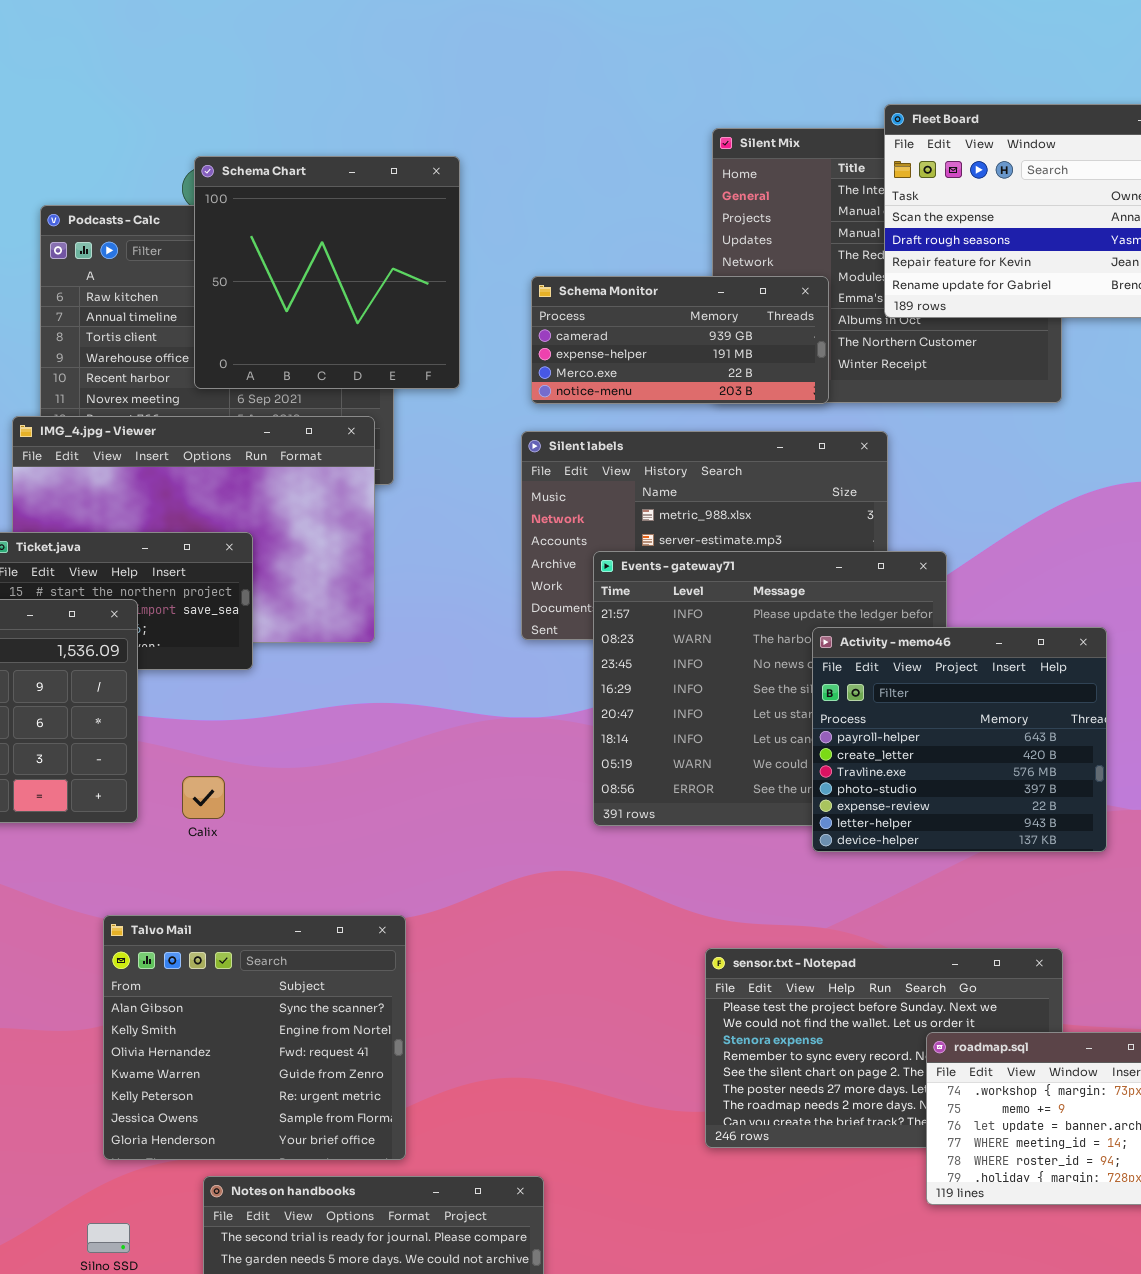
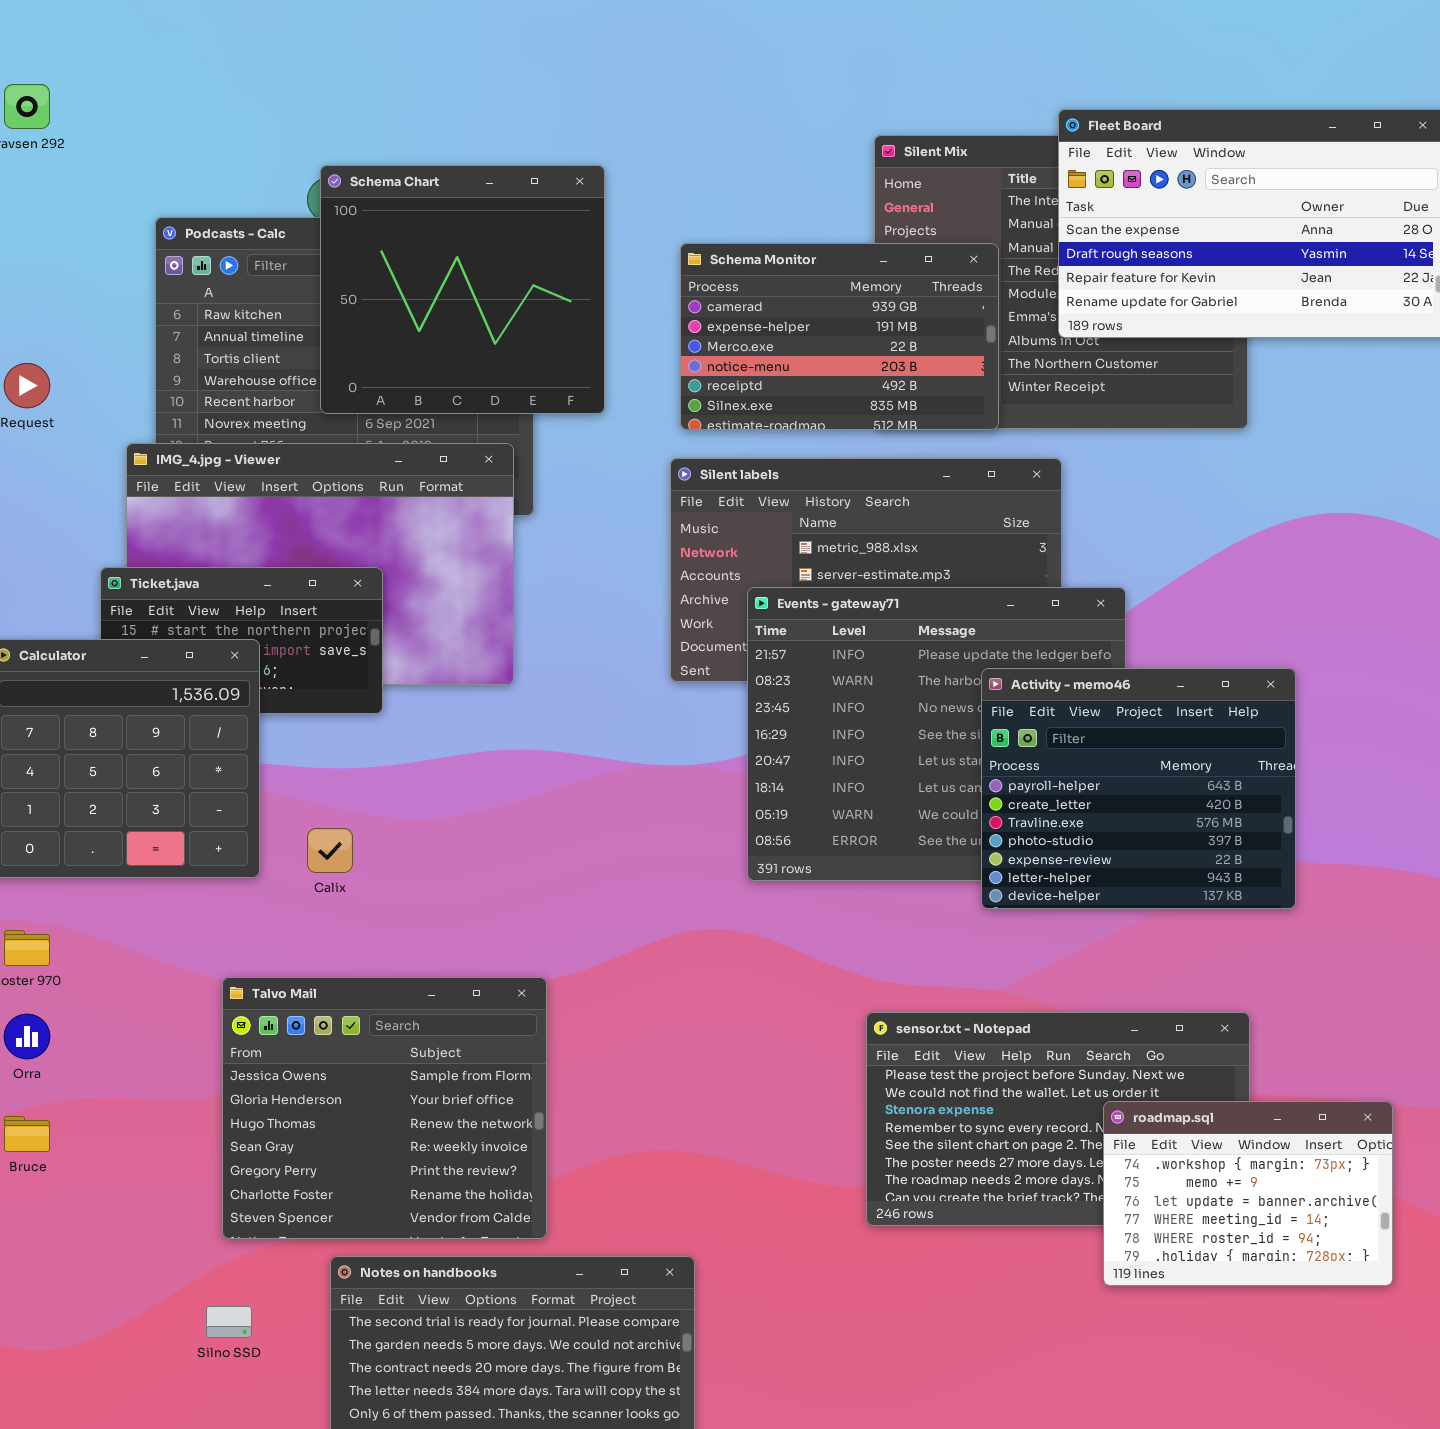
Schema Monitor: [531,276,829,404] -> [680,243,999,430], resized
Talvo Mail: [103,915,406,1160] -> [222,977,547,1239], scrolled down 5 rows

